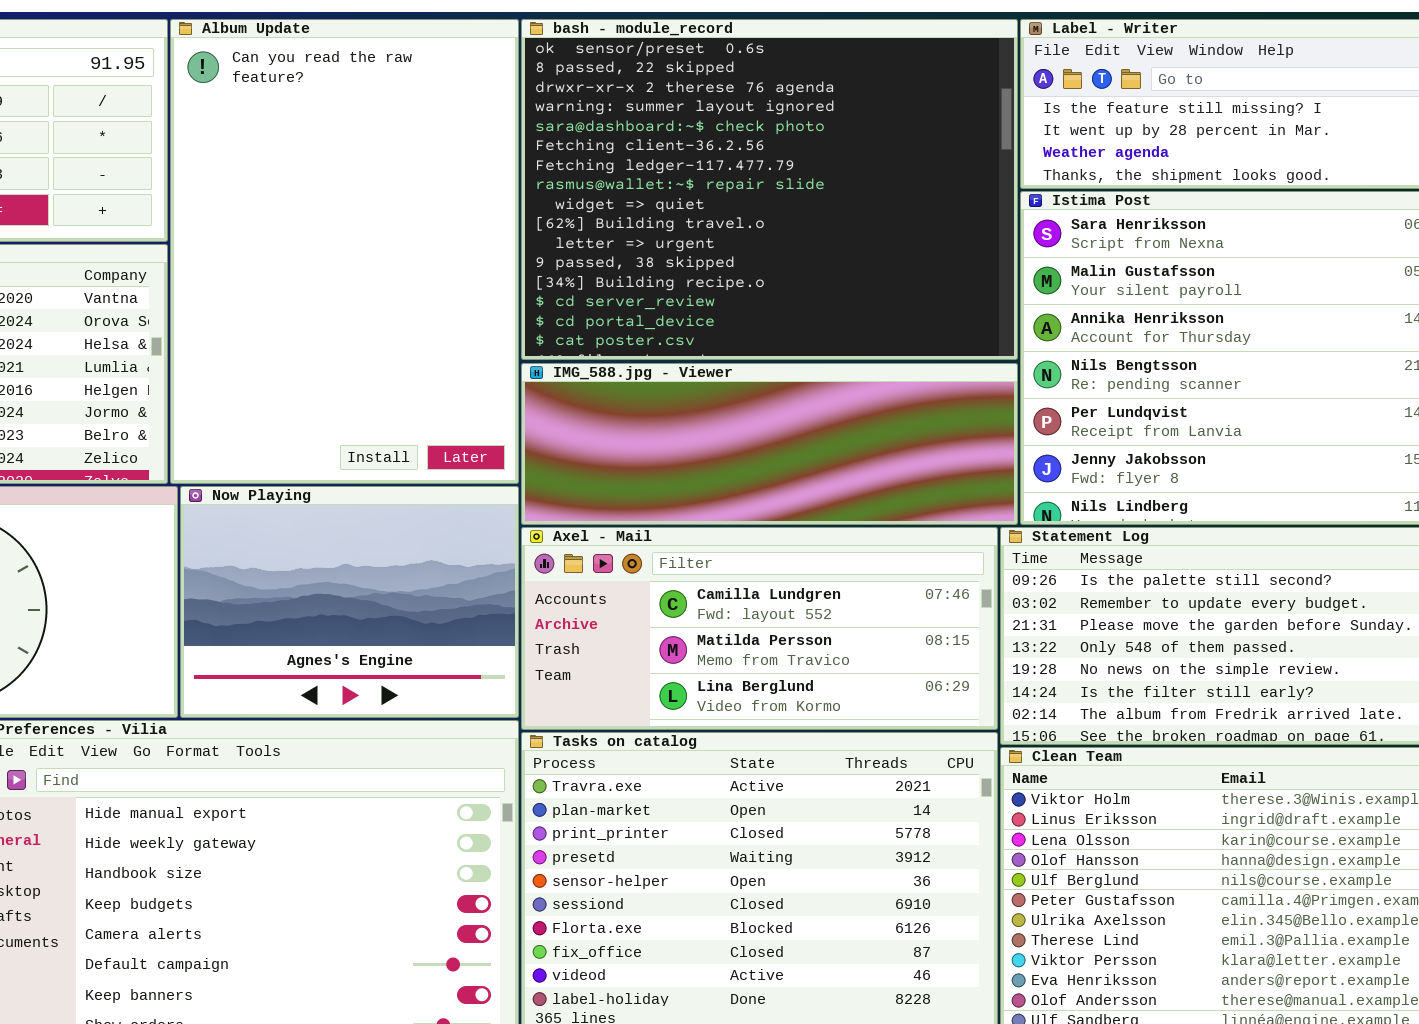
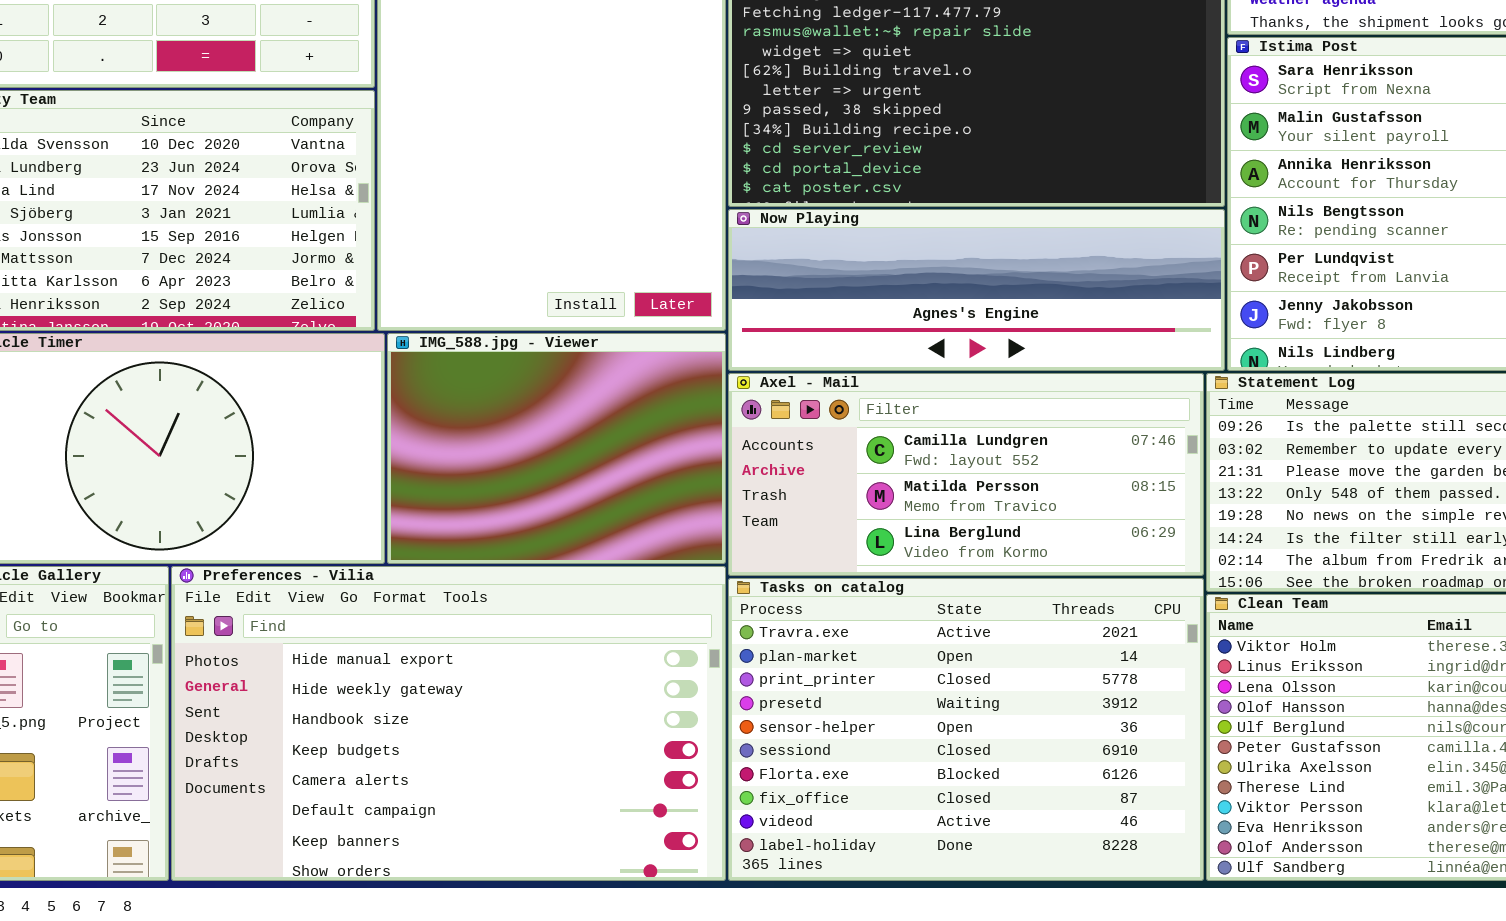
IMG_588.jpg - Viewer: [521,363,1018,525] -> [387,333,726,564], moved, resized
Now Playing: [180,486,519,718] -> [728,209,1225,371], moved, resized

